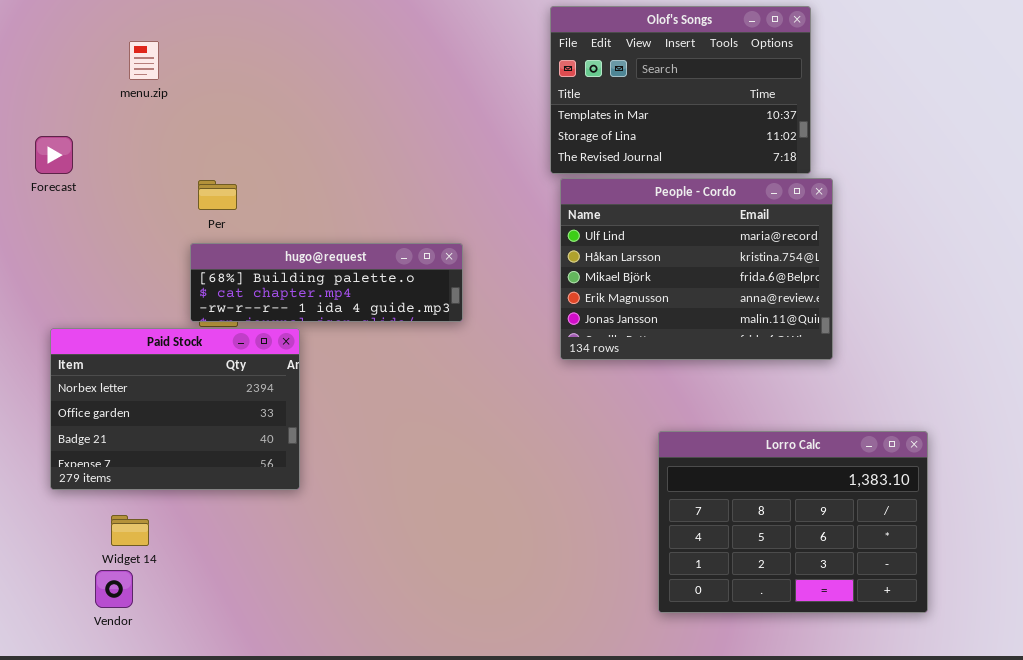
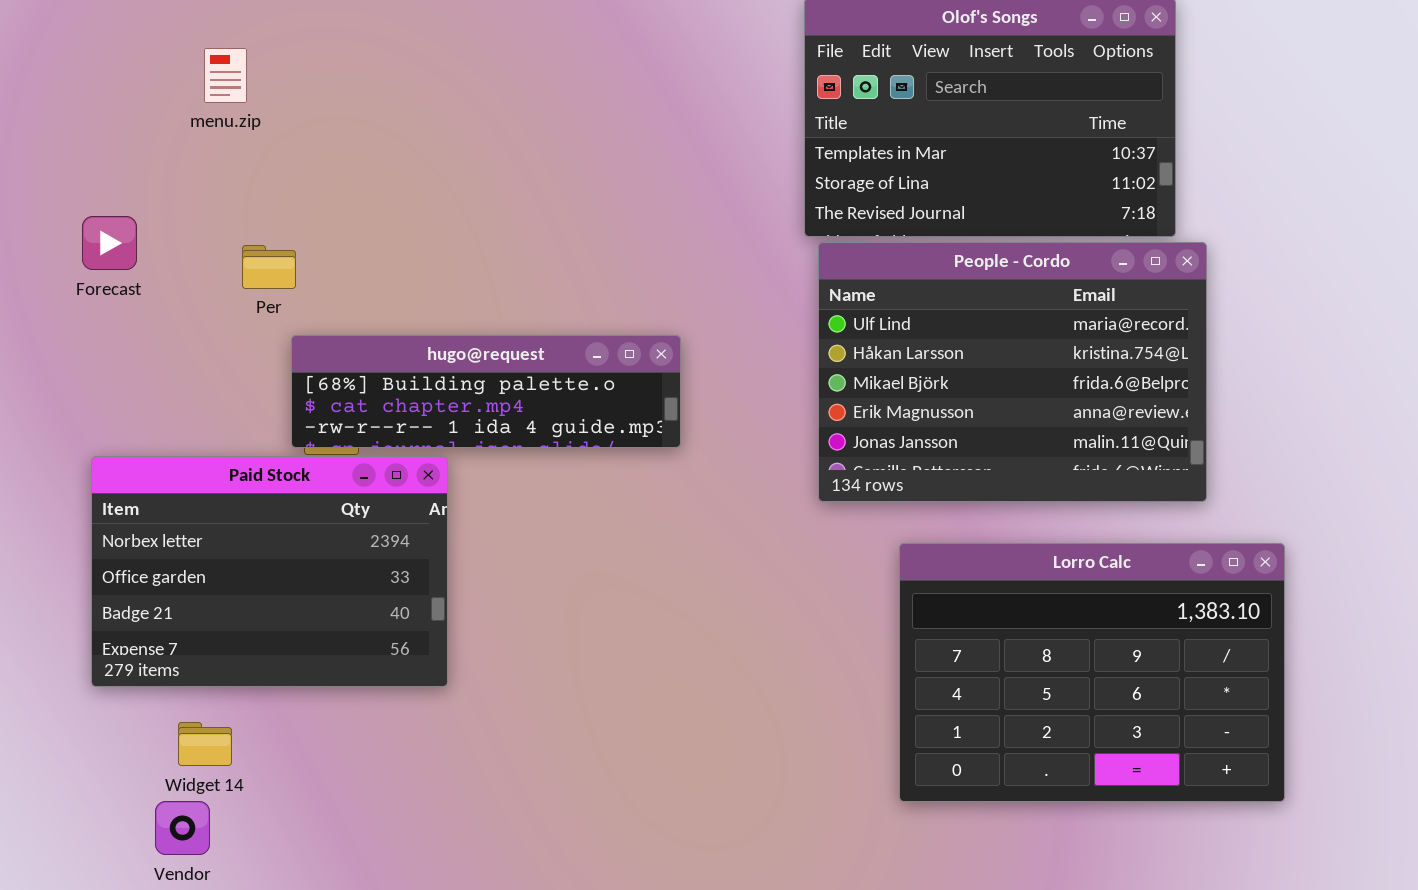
Forecast: [35,136,73,174] -> [82,216,137,270], moved
Per: [198,180,237,210] -> [242,245,296,289], moved
Lorro Calc: [658,431,928,613] -> [899,543,1285,802], moved

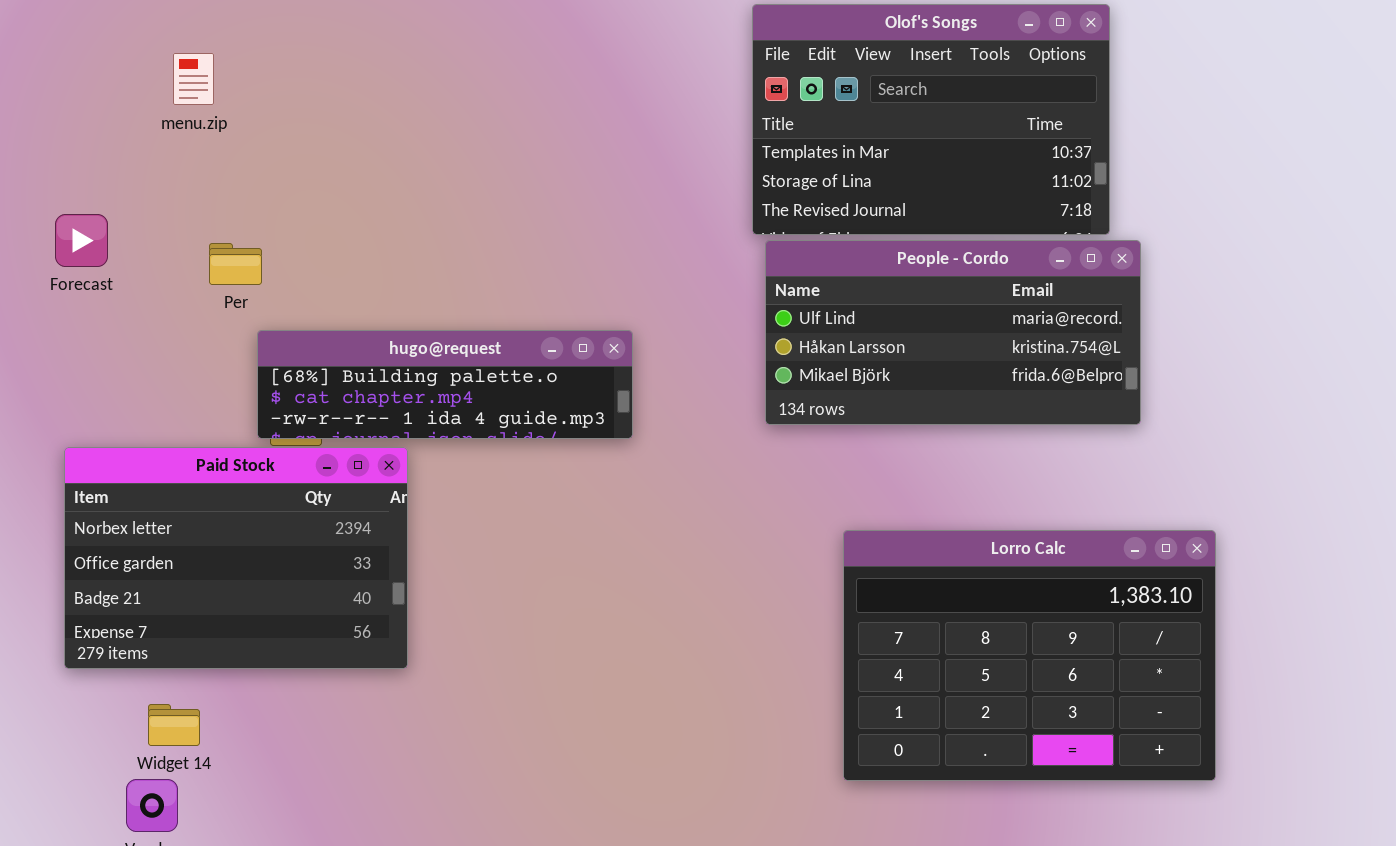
People - Cordo: [818,242,1207,502] -> [765,240,1141,425], resized

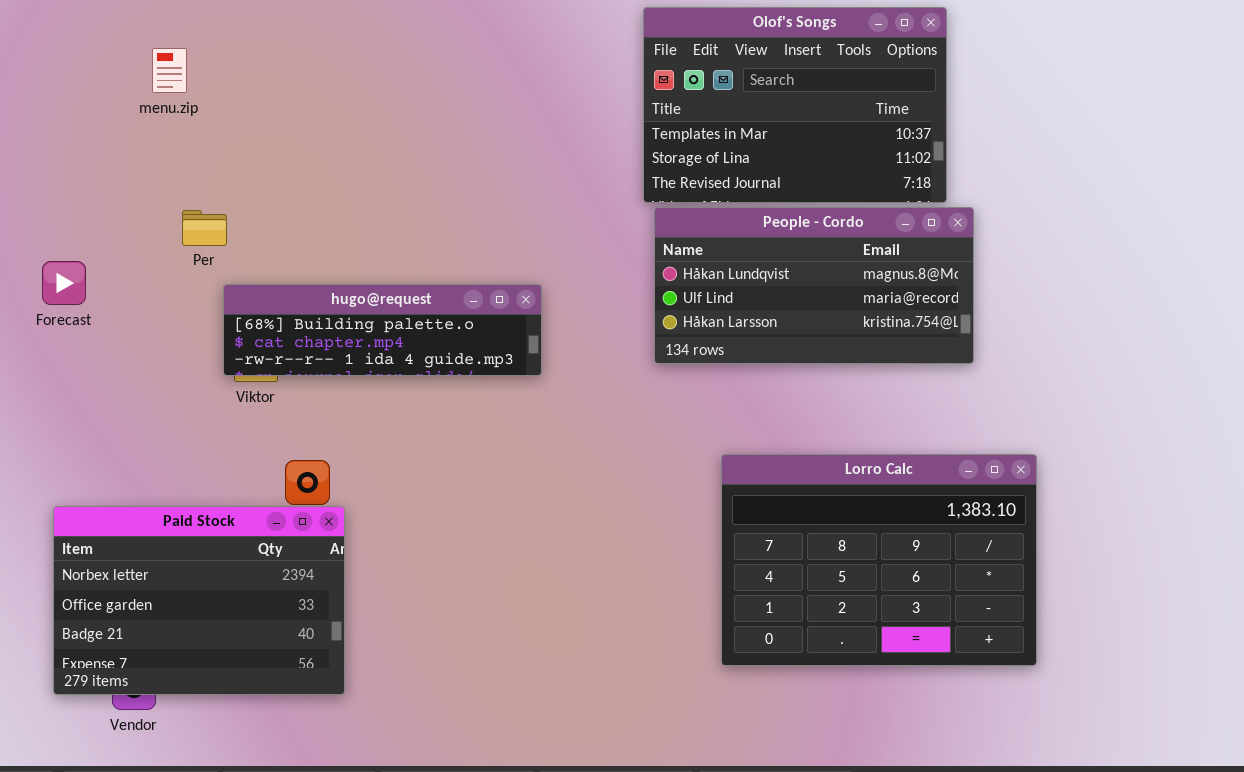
Forecast: [55,214,108,267] -> [42,261,86,305], moved
People - Cordo: [765,240,1141,425] -> [654,207,974,364], scrolled up 1 row
Paid Stock: [64,447,408,669] -> [53,506,345,695], moved

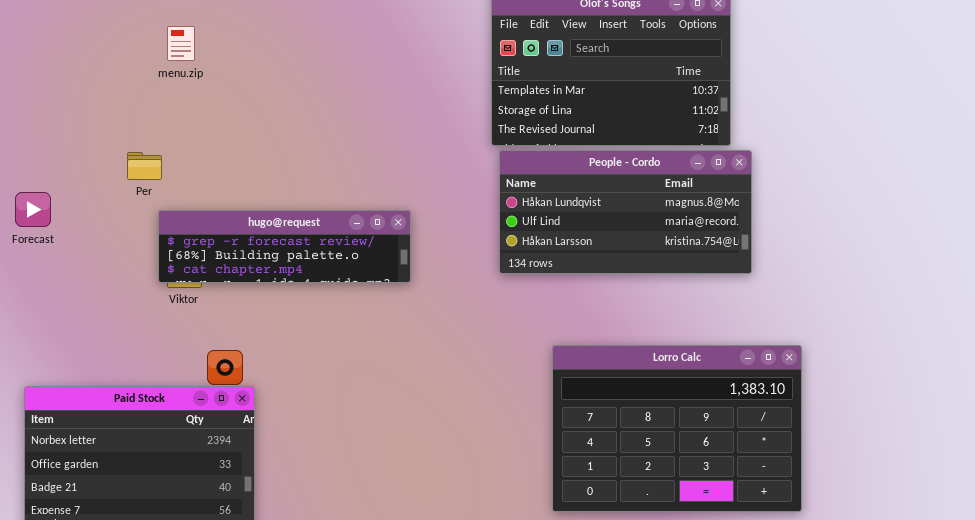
menu.zip: [152,48,187,93] -> [167,26,195,61], moved
hugo@request: [223,284,542,376] -> [158,210,411,283], scrolled up 1 row

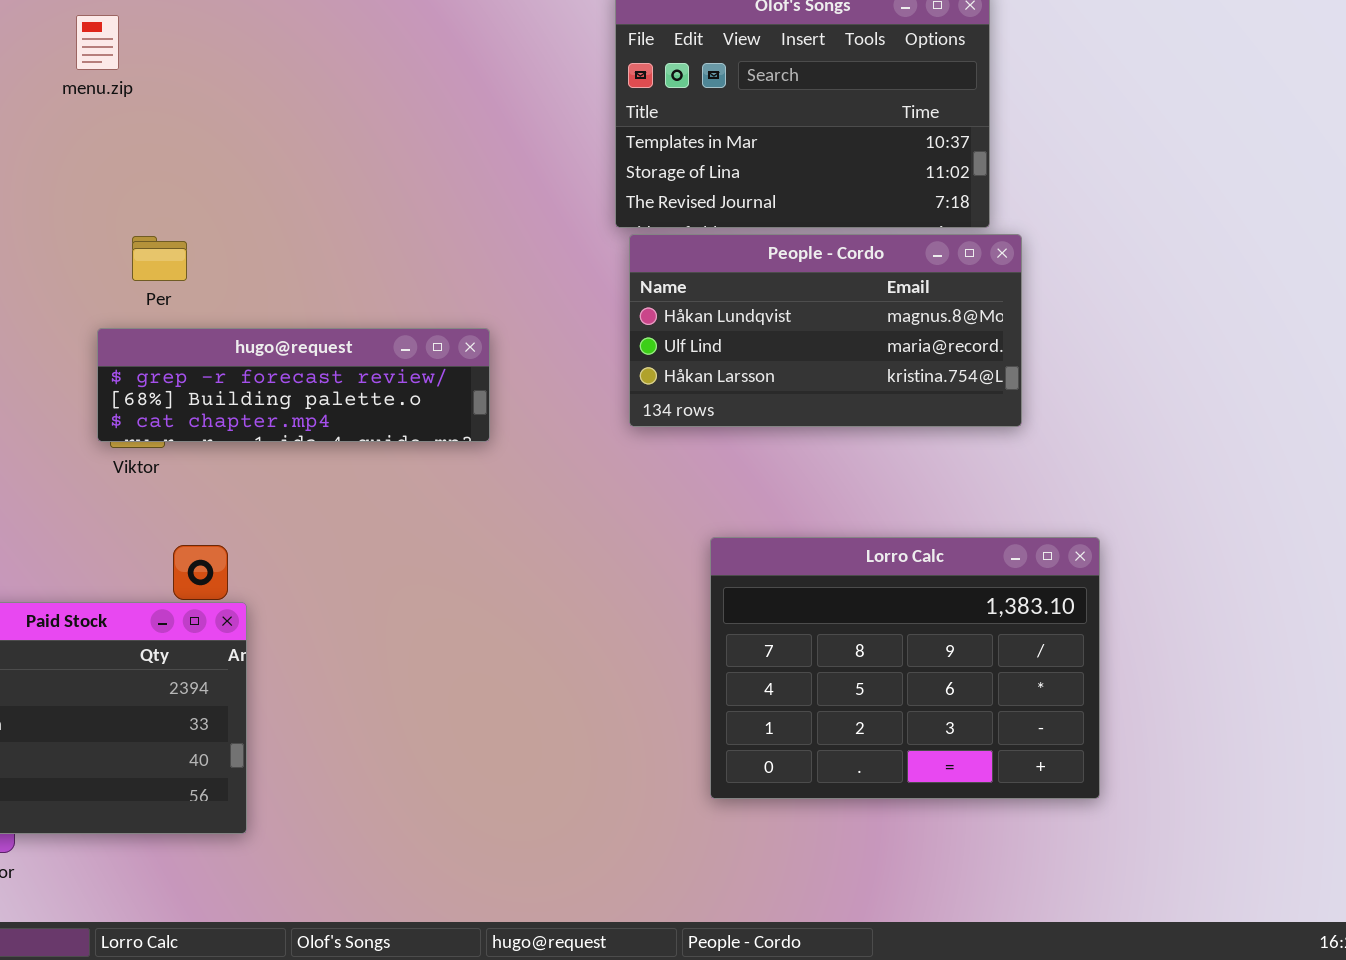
menu.zip: [167,26,195,61] -> [76,15,119,70], moved
Per: [127,152,162,180] -> [132,236,187,281], moved

